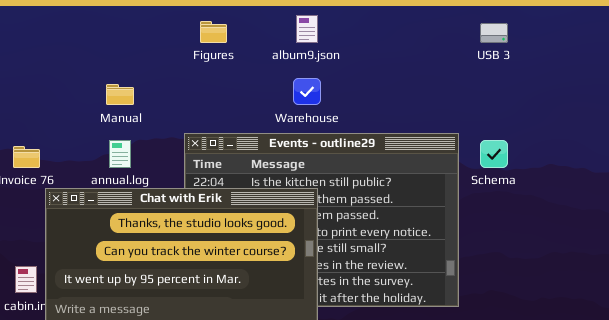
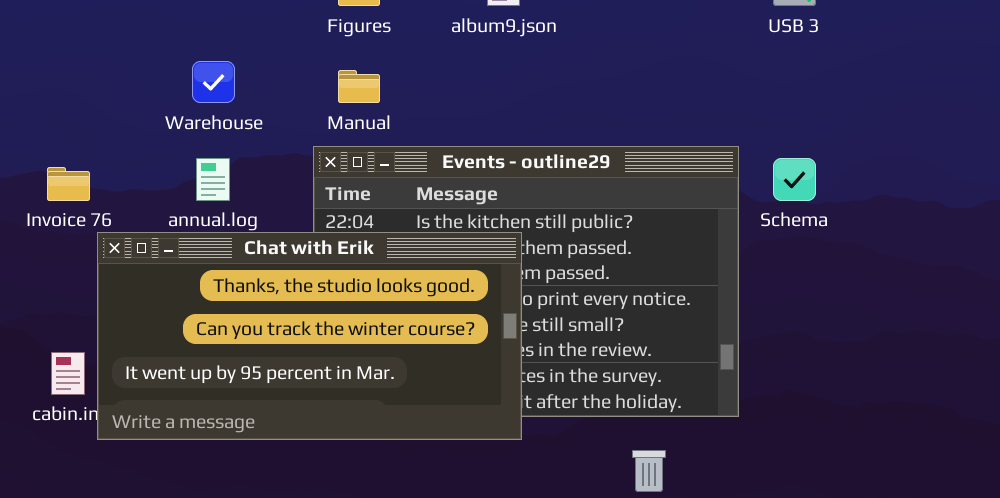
Warehouse: [293,78,321,105] -> [192,61,235,103], moved
Manual: [106,84,134,105] -> [338,70,380,103], moved

